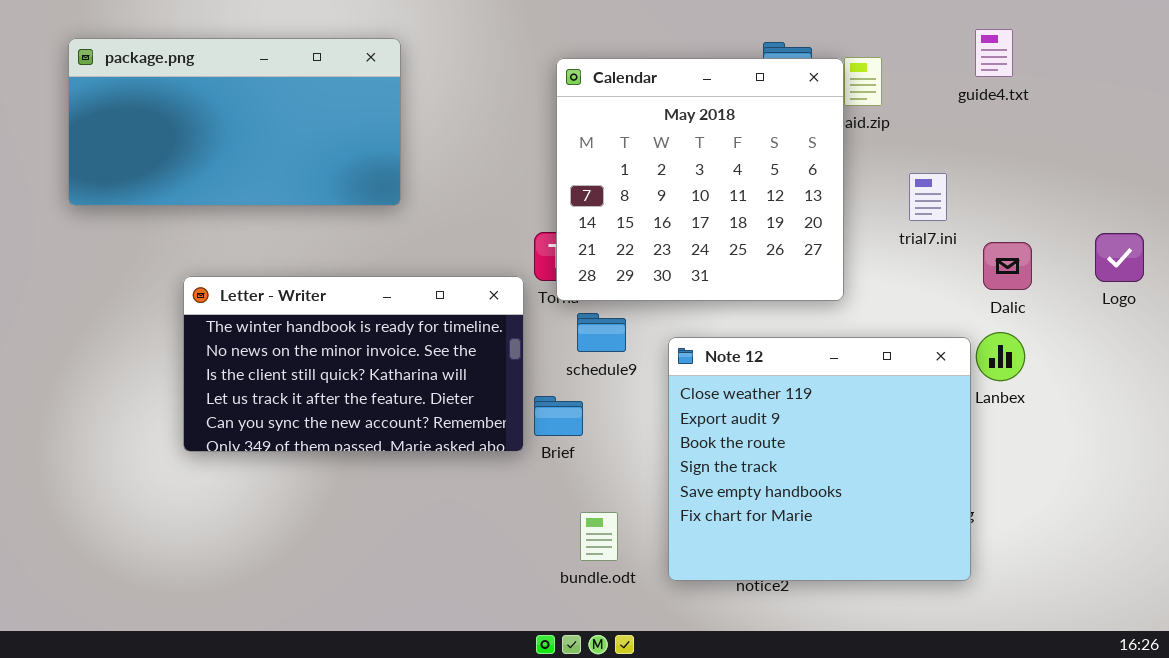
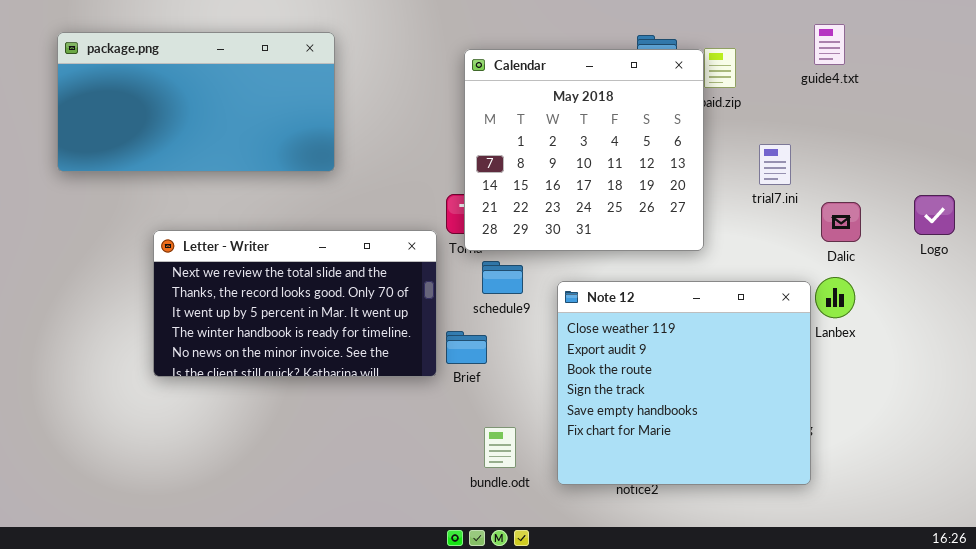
Letter - Writer: [183,276,524,452] -> [153,230,437,377], scrolled up 3 rows

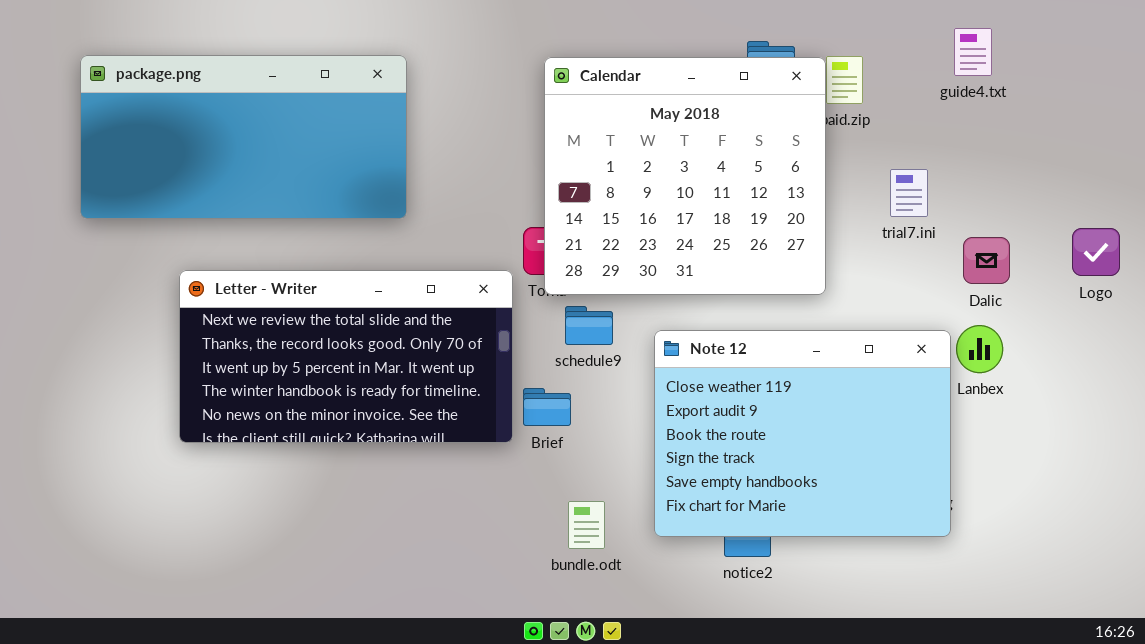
package.png: [57,32,335,172] -> [80,55,407,219], moved
Note 12: [557,281,811,485] -> [654,330,951,537], resized

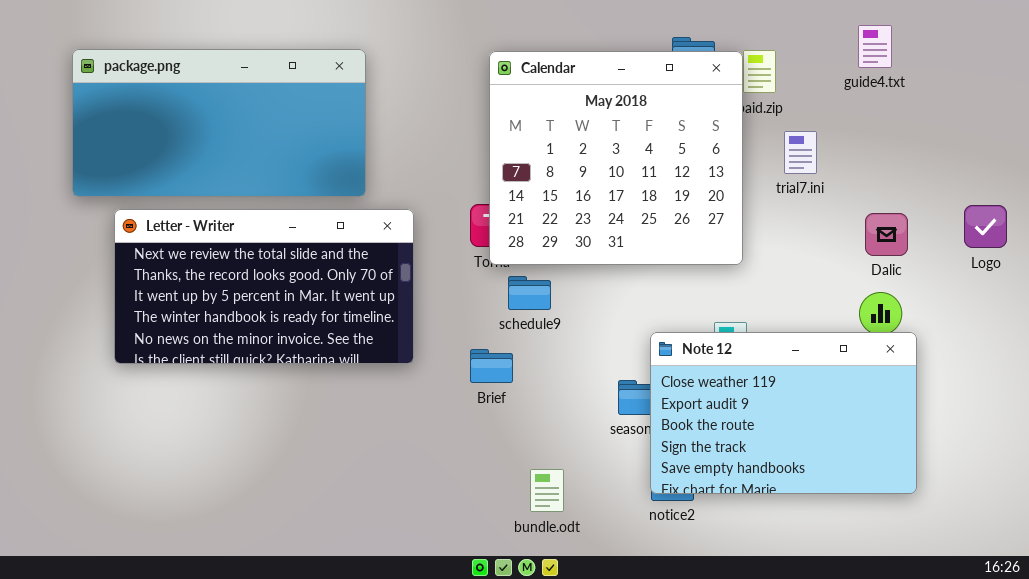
trial7.ini: [890,169,928,217] -> [784,131,817,174], moved
Letter - Writer: [179,270,513,443] -> [114,209,414,364], moved
Note 12: [654,330,951,537] -> [650,332,917,494], moved, resized
bundle.odt: [568,501,605,549] -> [530,469,564,512], moved

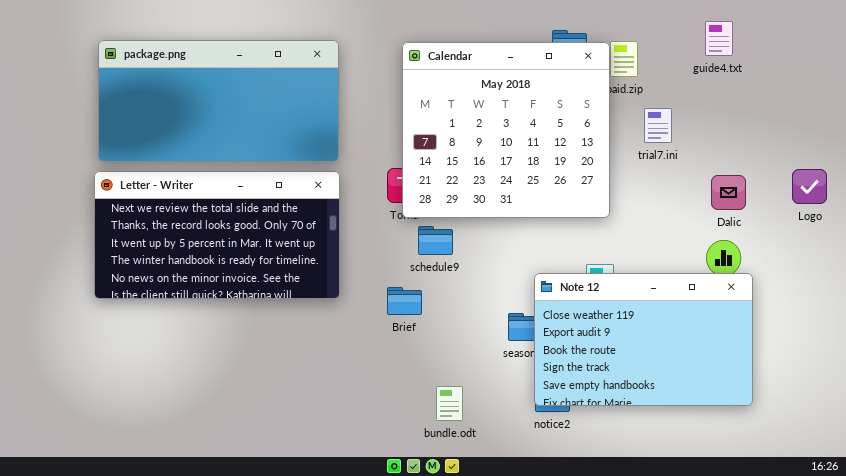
package.png: [72,49,366,197] -> [98,40,339,162], moved

